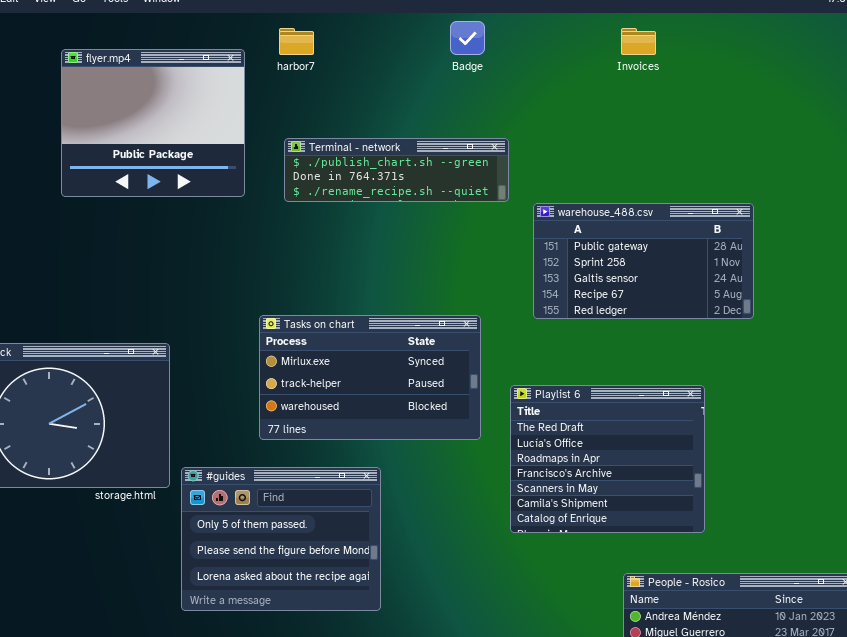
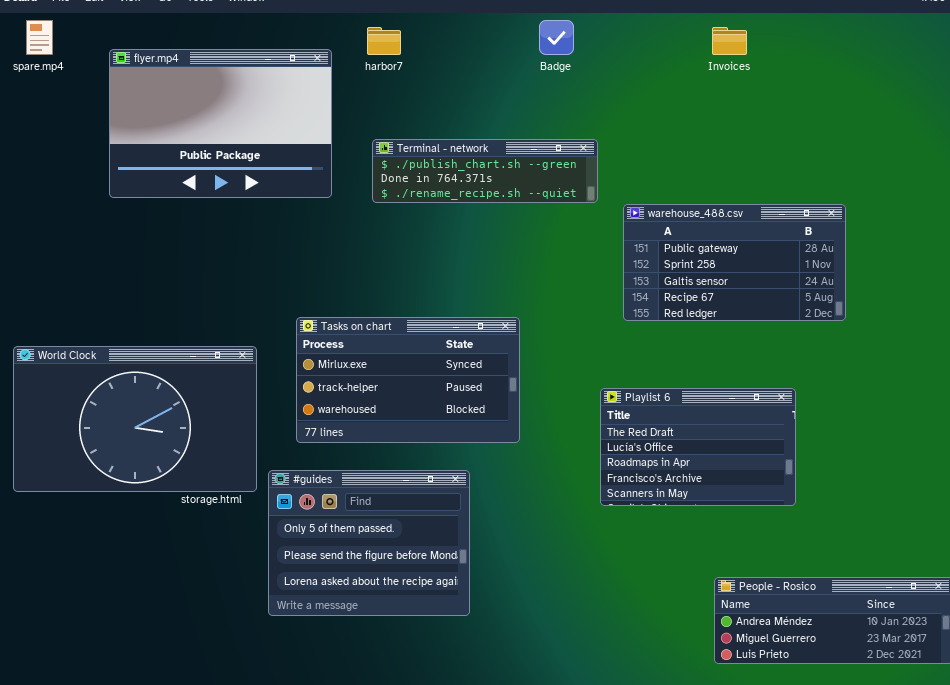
flyer.mp4: [61,49,245,197] -> [109,49,332,198], resized
Tasks on chart: [259,315,481,440] -> [296,317,520,443], moved
Playlist 6: [510,385,705,533] -> [600,388,796,506], resized

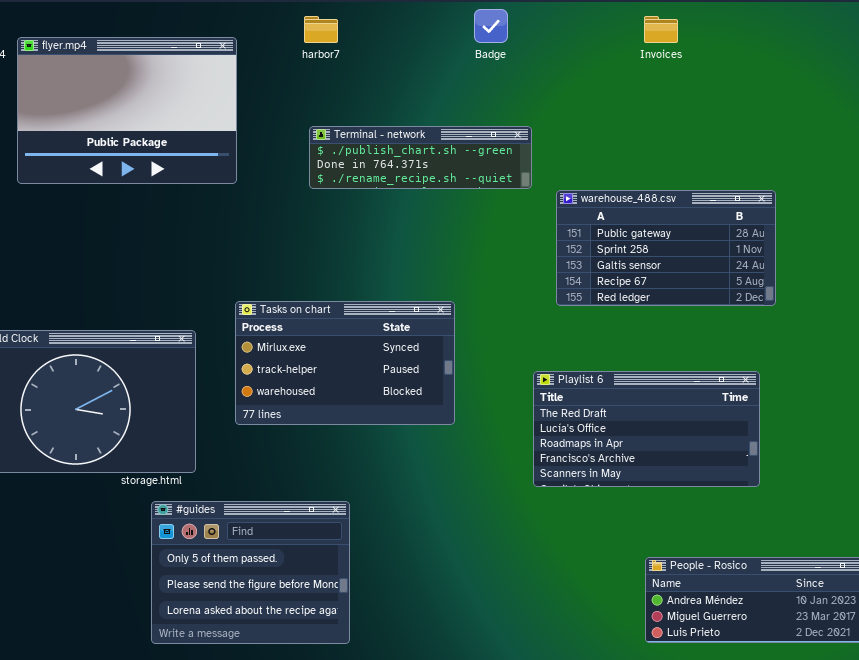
flyer.mp4: [109,49,332,198] -> [17,37,237,184], moved
Playlist 6: [600,388,796,506] -> [533,371,760,487], resized
#guides: [268,470,470,616] -> [151,501,350,644], moved

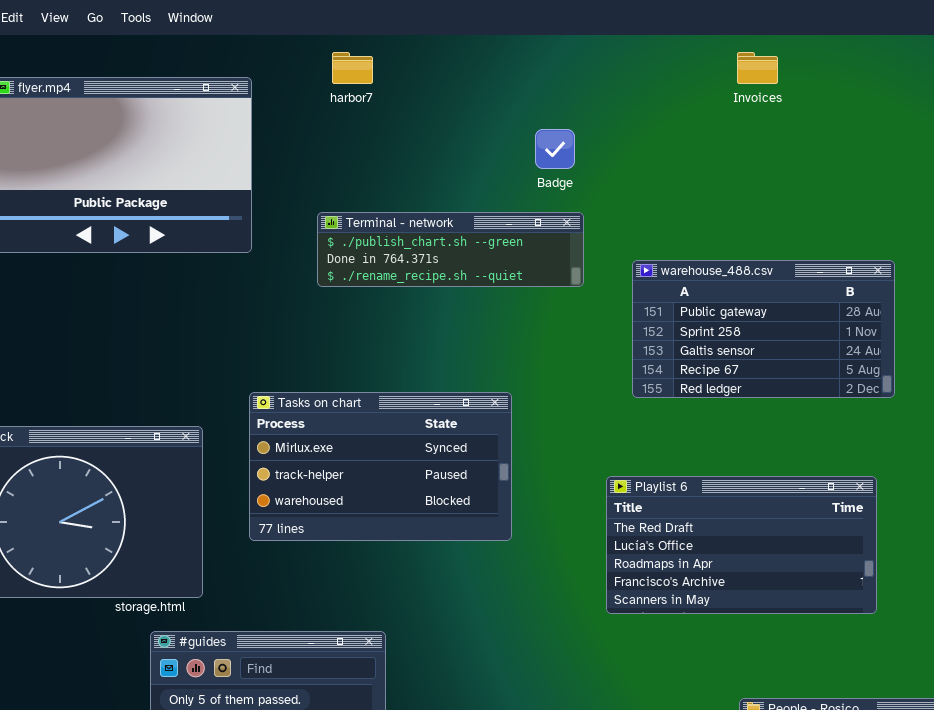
Badge: [474,9,508,43] -> [535,129,575,169], moved
Terminal - network: [309,126,532,189] -> [317,212,584,287], moved

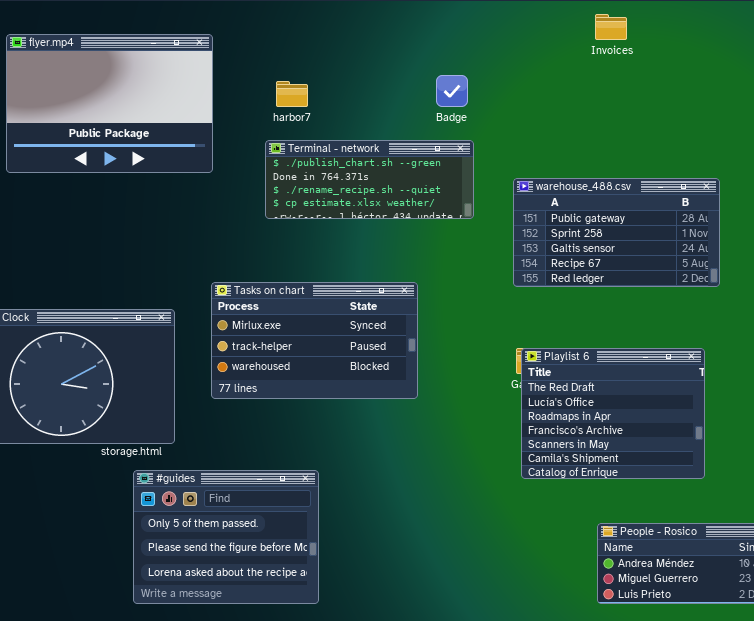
harbor7: [332,52,373,84] -> [276,81,308,107], moved
Terminal - network: [317,212,584,287] -> [265,140,474,219], resized
Playlist 6: [606,476,877,614] -> [521,348,705,479], resized

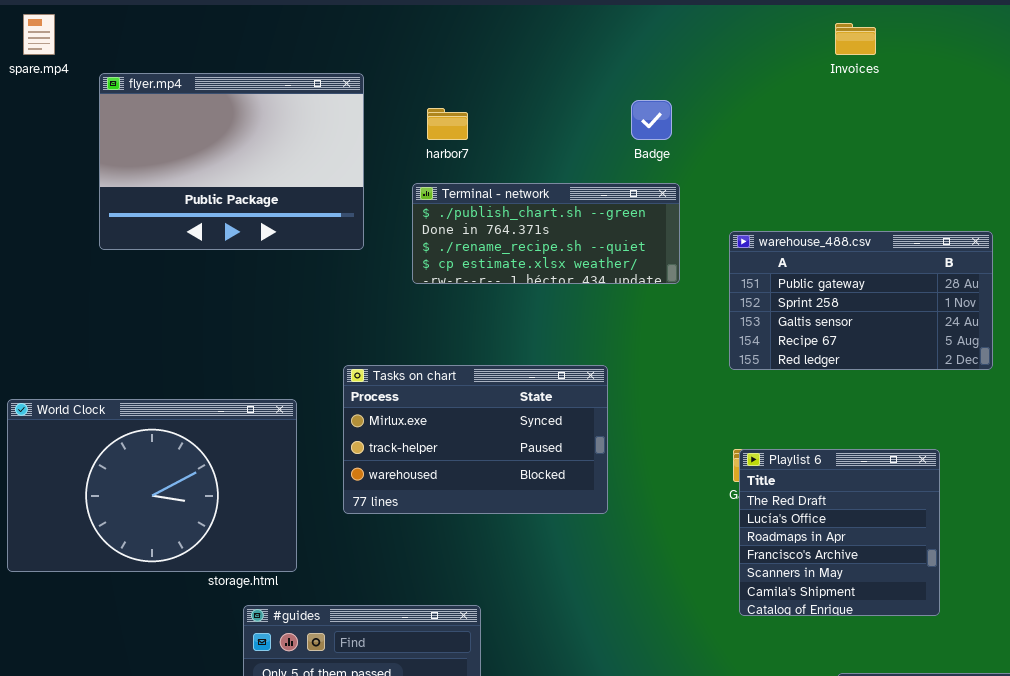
flyer.mp4: [6,34,213,173] -> [99,73,364,250], moved
Playlist 6: [521,348,705,479] -> [739,449,940,616], resized

